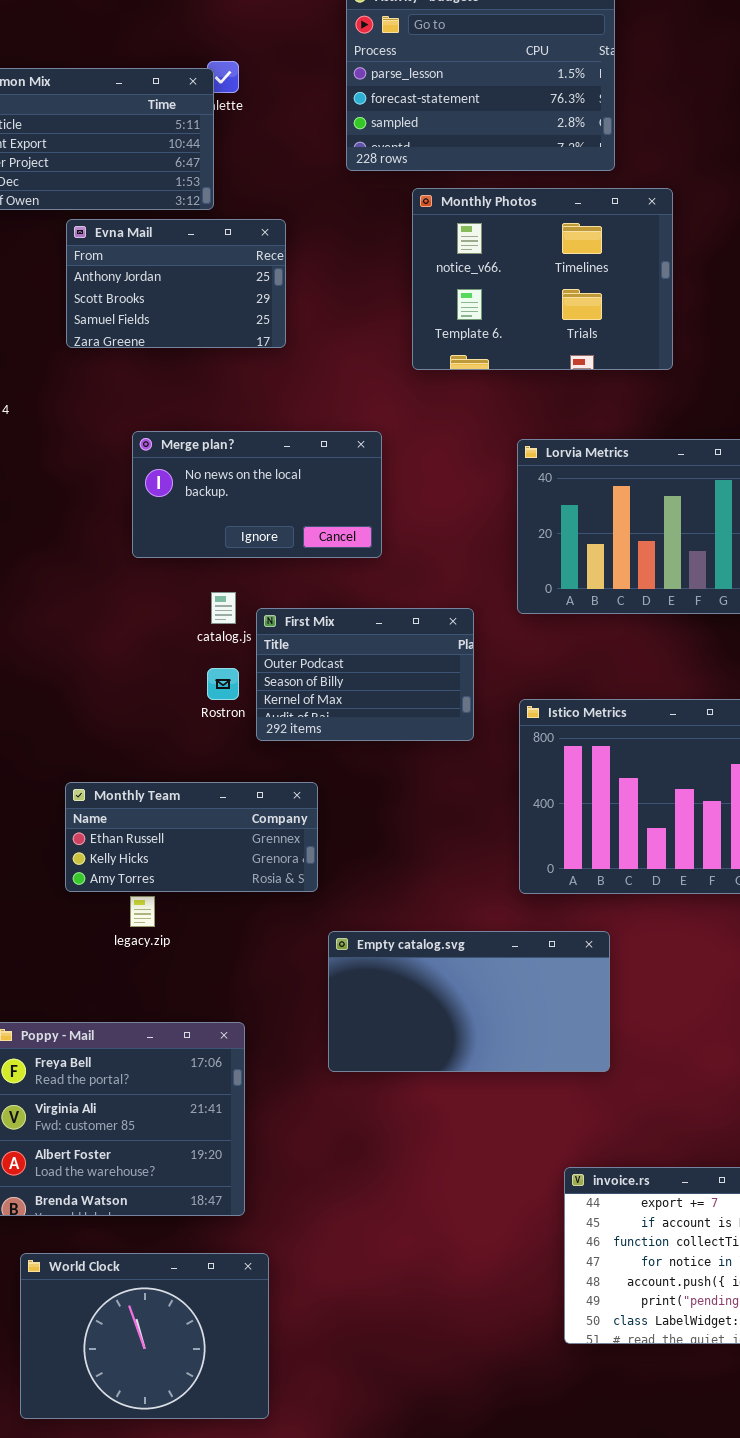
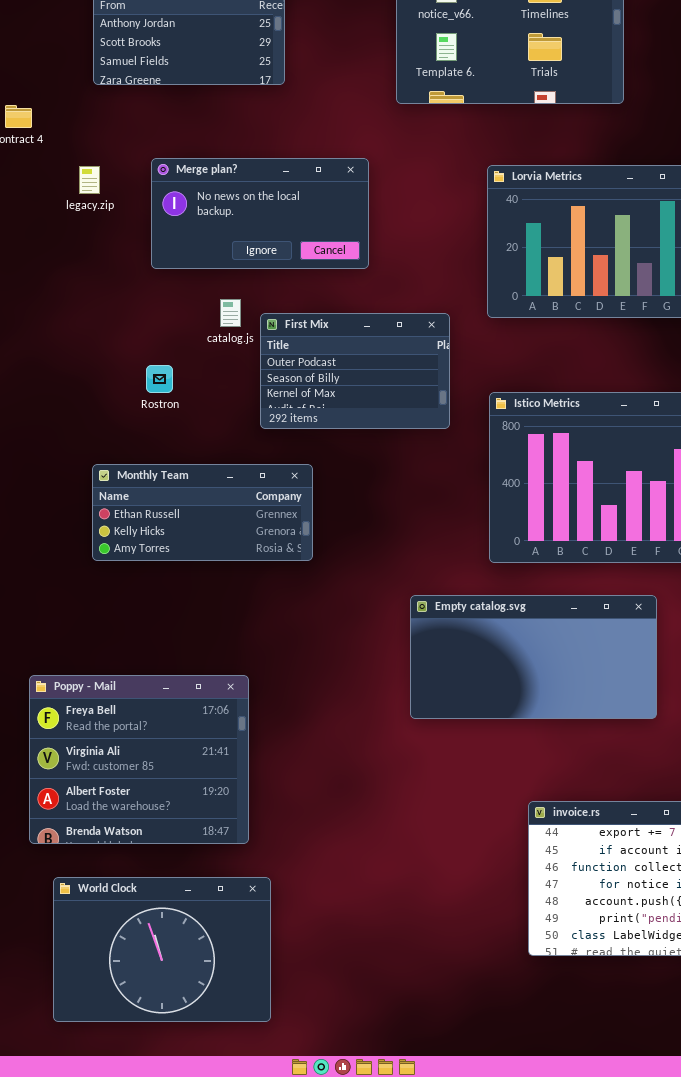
Rostron: [207,668,239,700] -> [146,365,173,393], moved
legacy.zip: [130,896,155,927] -> [79,166,100,194], moved
Empty catalog.svg: [328,931,610,1072] -> [410,595,657,719], moved

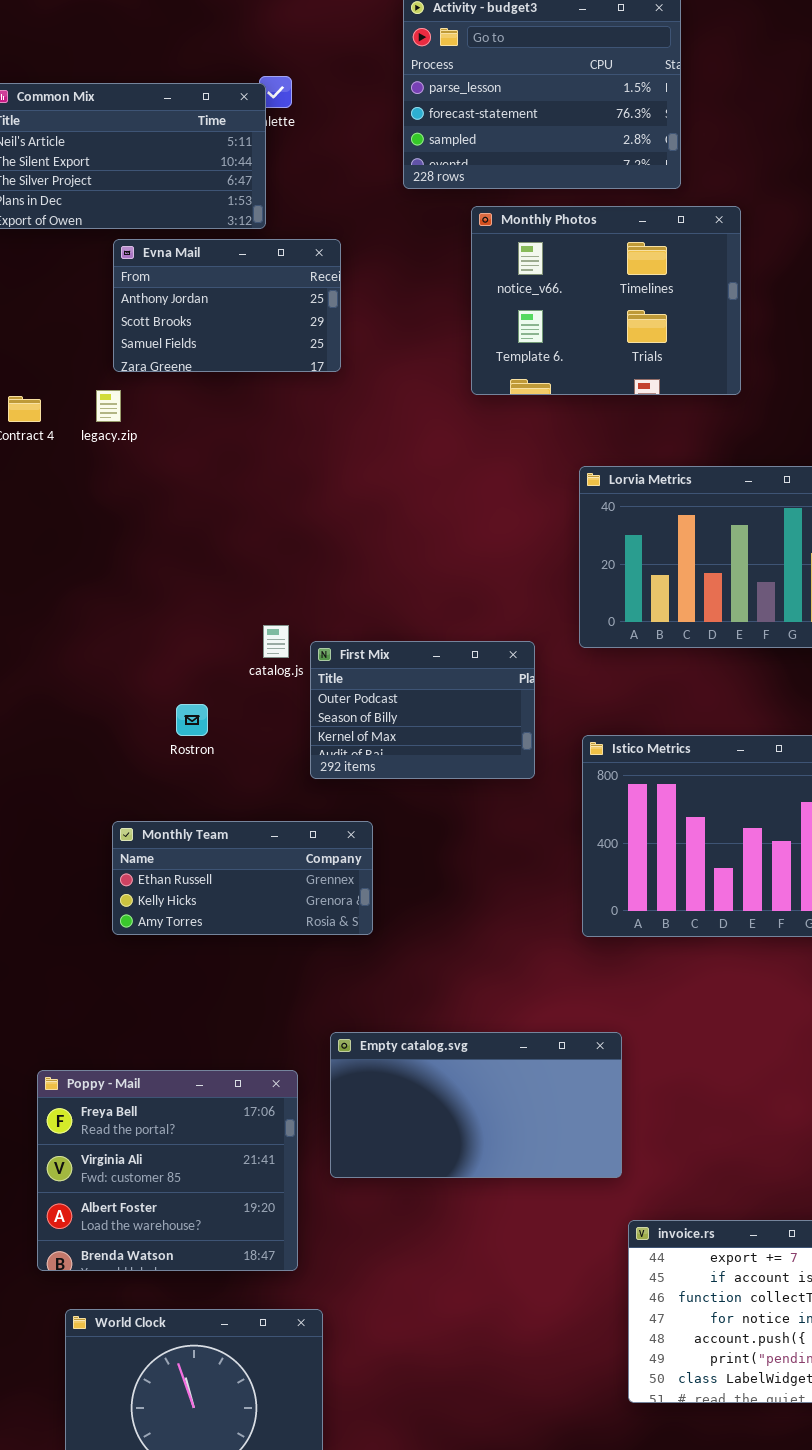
Merge plan?: [151,158,369,269] -> none, closed
legacy.zip: [79,166,100,194] -> [96,390,121,422], moved
Empty catalog.svg: [410,595,657,719] -> [330,1032,622,1178], moved

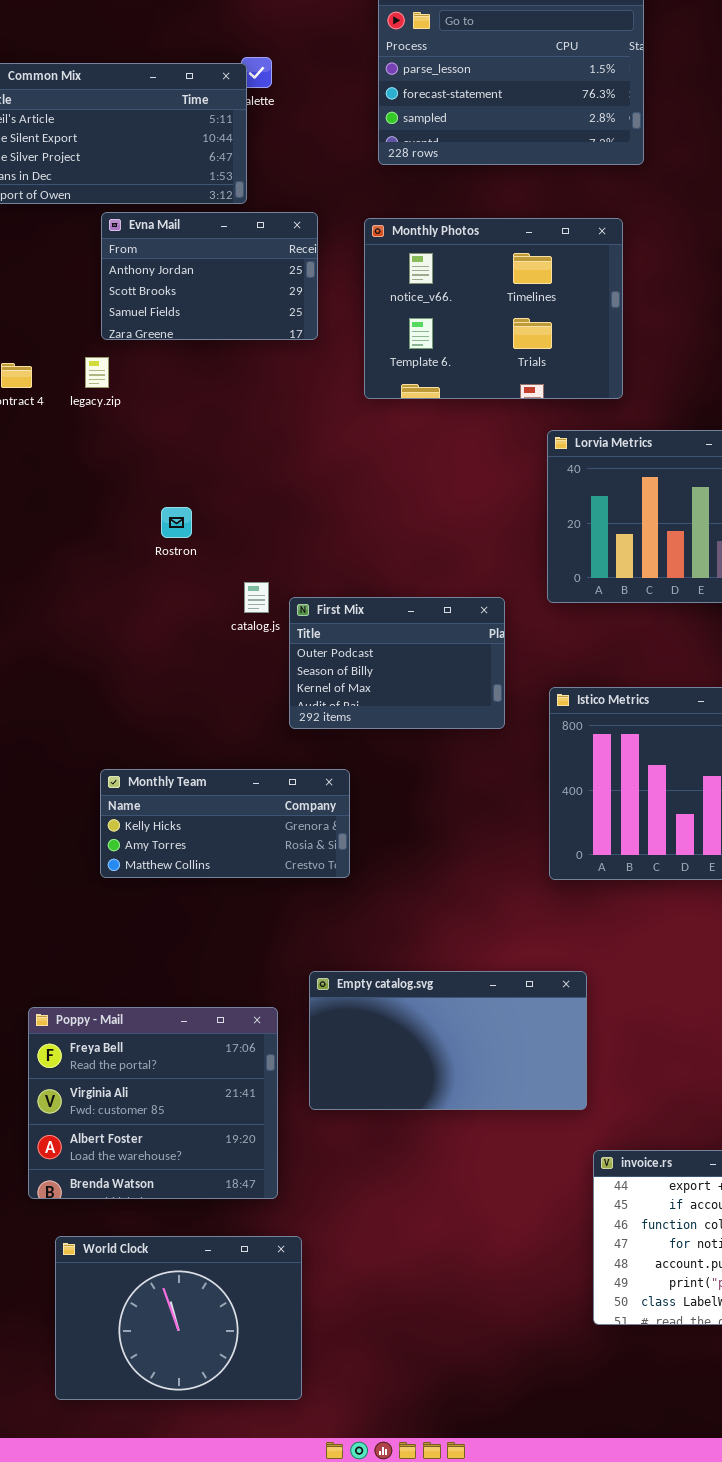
Monthly Photos: [471,206,741,395] -> [364,218,623,399], moved
Rostron: [176,704,208,736] -> [161,507,192,538], moved
Monthly Team: [112,821,373,935] -> [100,769,350,878], scrolled down 1 row

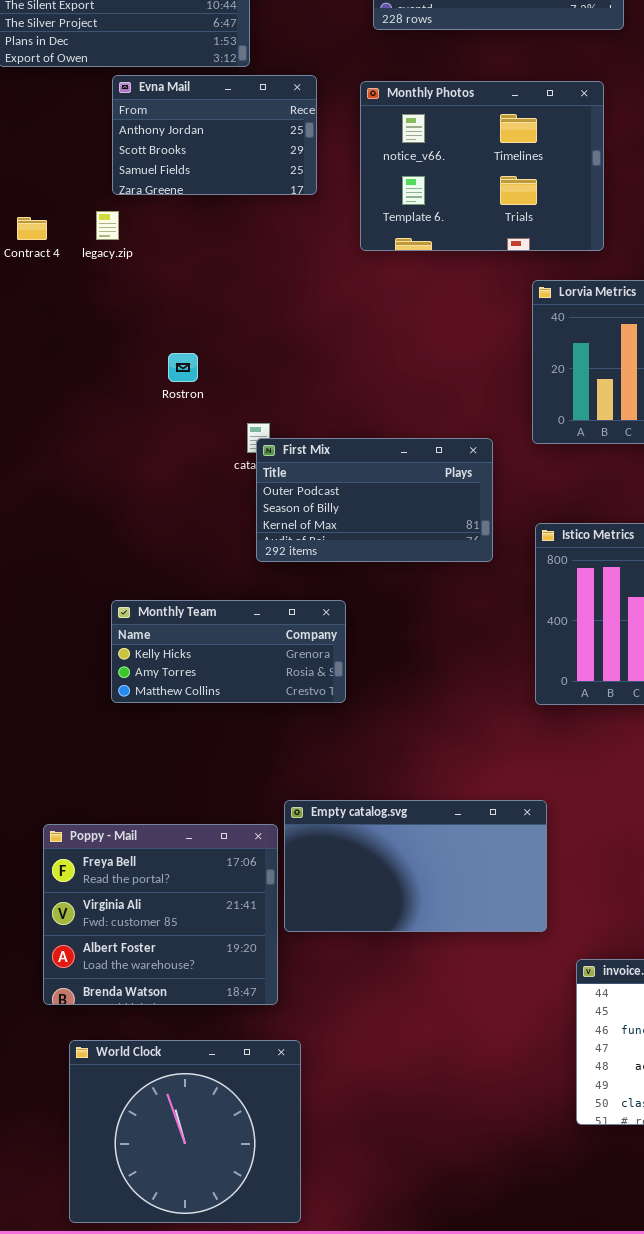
First Mix: [289,597,505,729] -> [256,438,493,562], resized
Empty catalog.svg: [309,971,587,1110] -> [284,800,547,932], moved
World Clock: [55,1236,302,1400] -> [69,1040,301,1223], resized

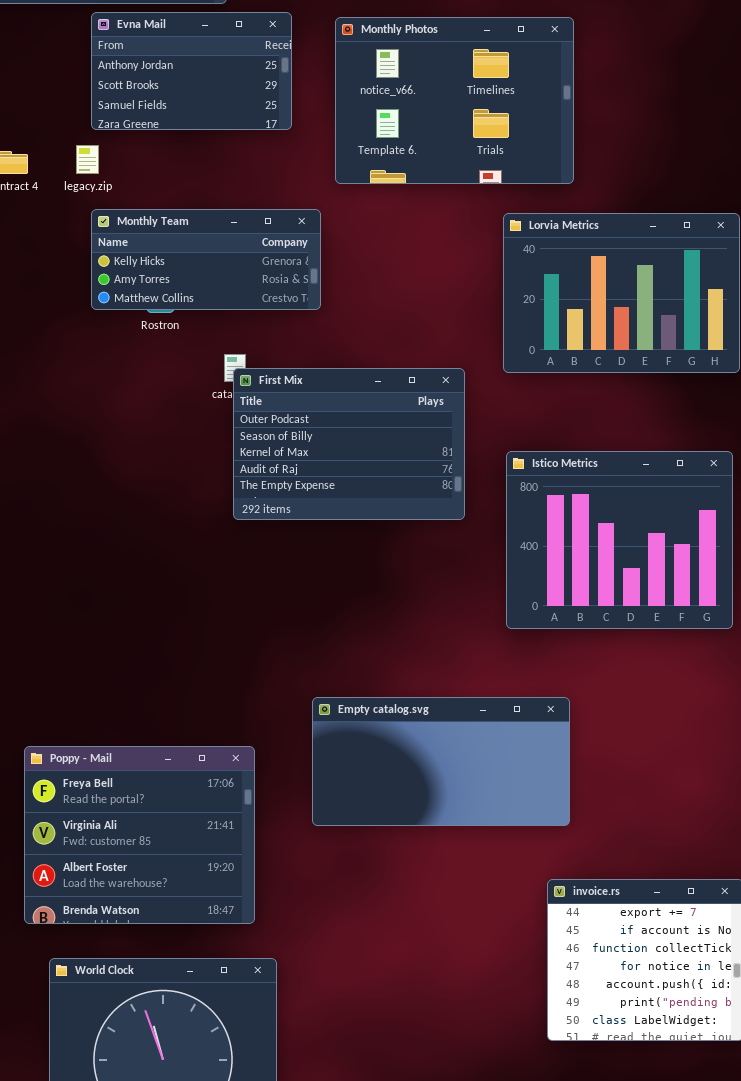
First Mix: [256,438,493,562] -> [233,368,465,520], resized
Monthly Team: [111,600,346,703] -> [91,209,321,310], moved
Empty catalog.svg: [284,800,547,932] -> [312,697,570,826], moved

